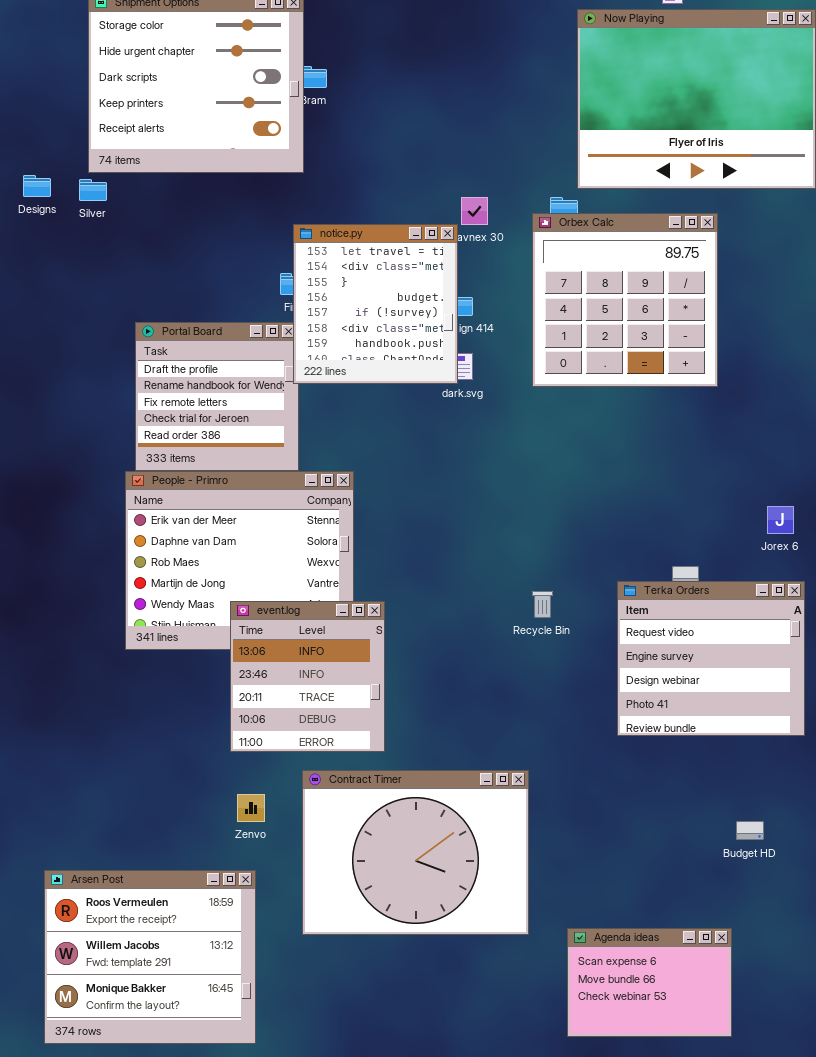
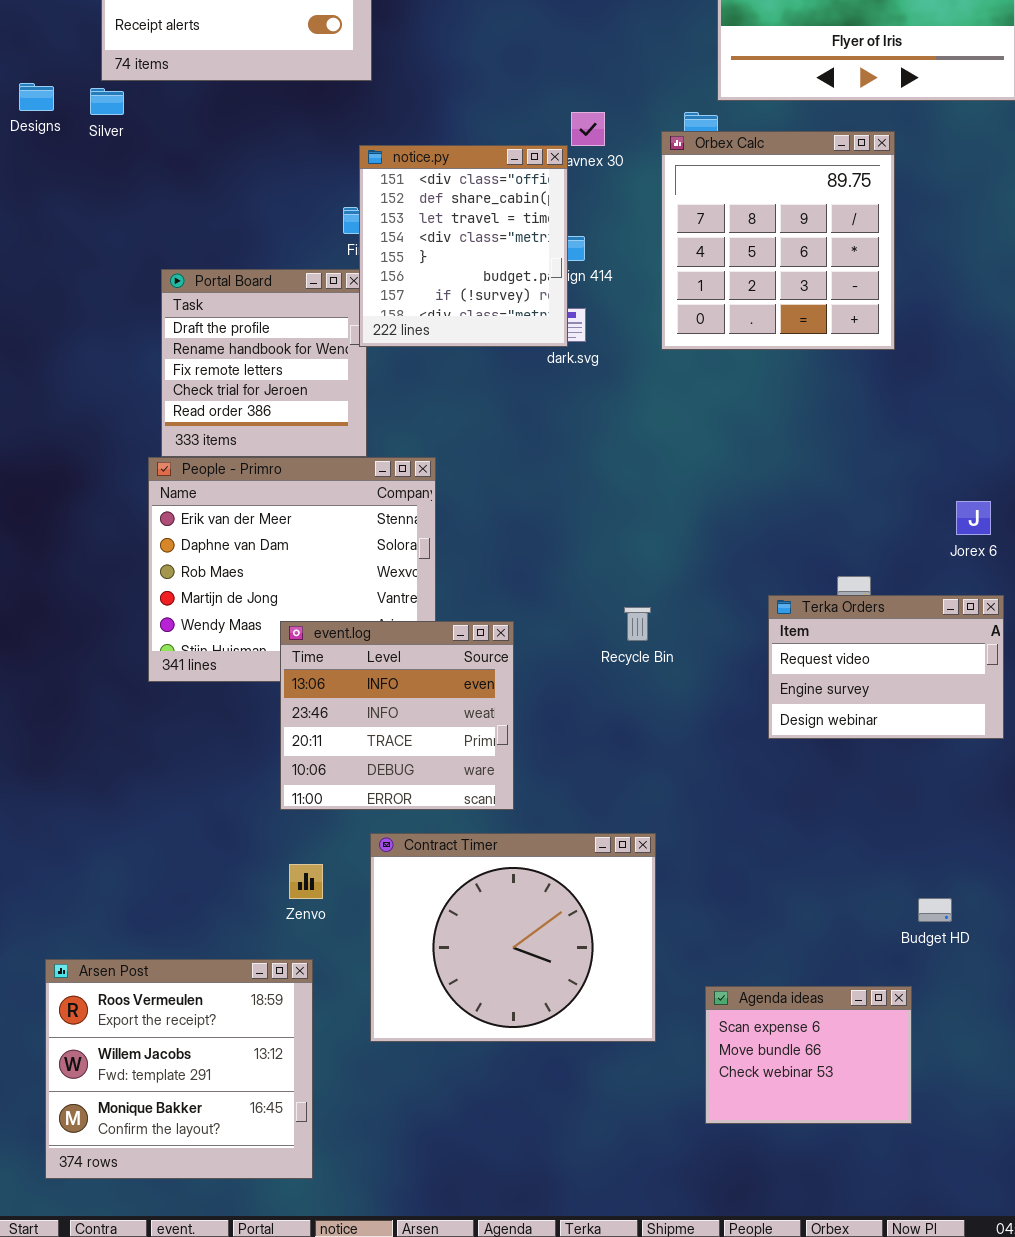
notice.py: [293,224,458,384] -> [359,145,568,347], scrolled up 2 rows
Terka Orders: [617,581,805,736] -> [768,595,1004,739], resized
Recycle Bin: [532,591,553,618] -> [624,607,651,641], moved
event.log: [230,601,385,752] -> [280,621,514,810], resized
Agenda ideas: [567,928,732,1037] -> [705,986,912,1124], moved

